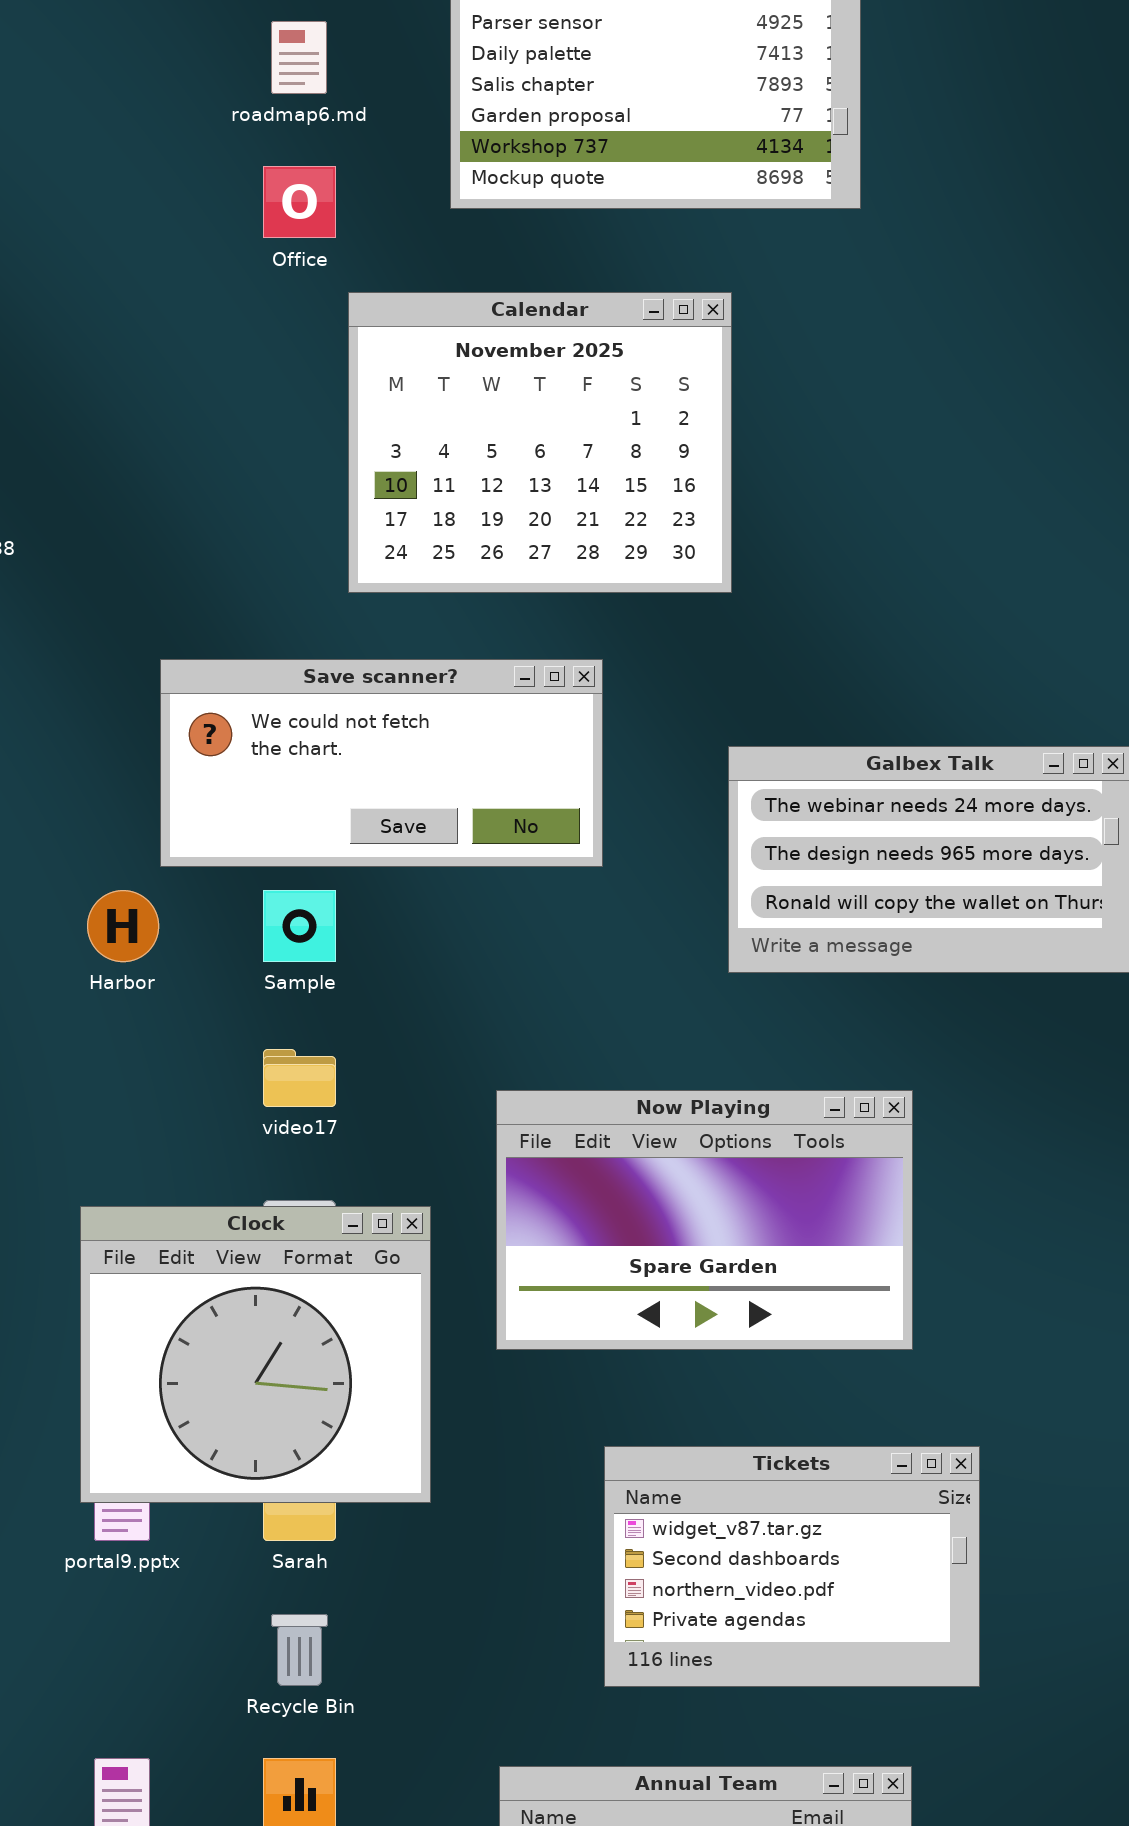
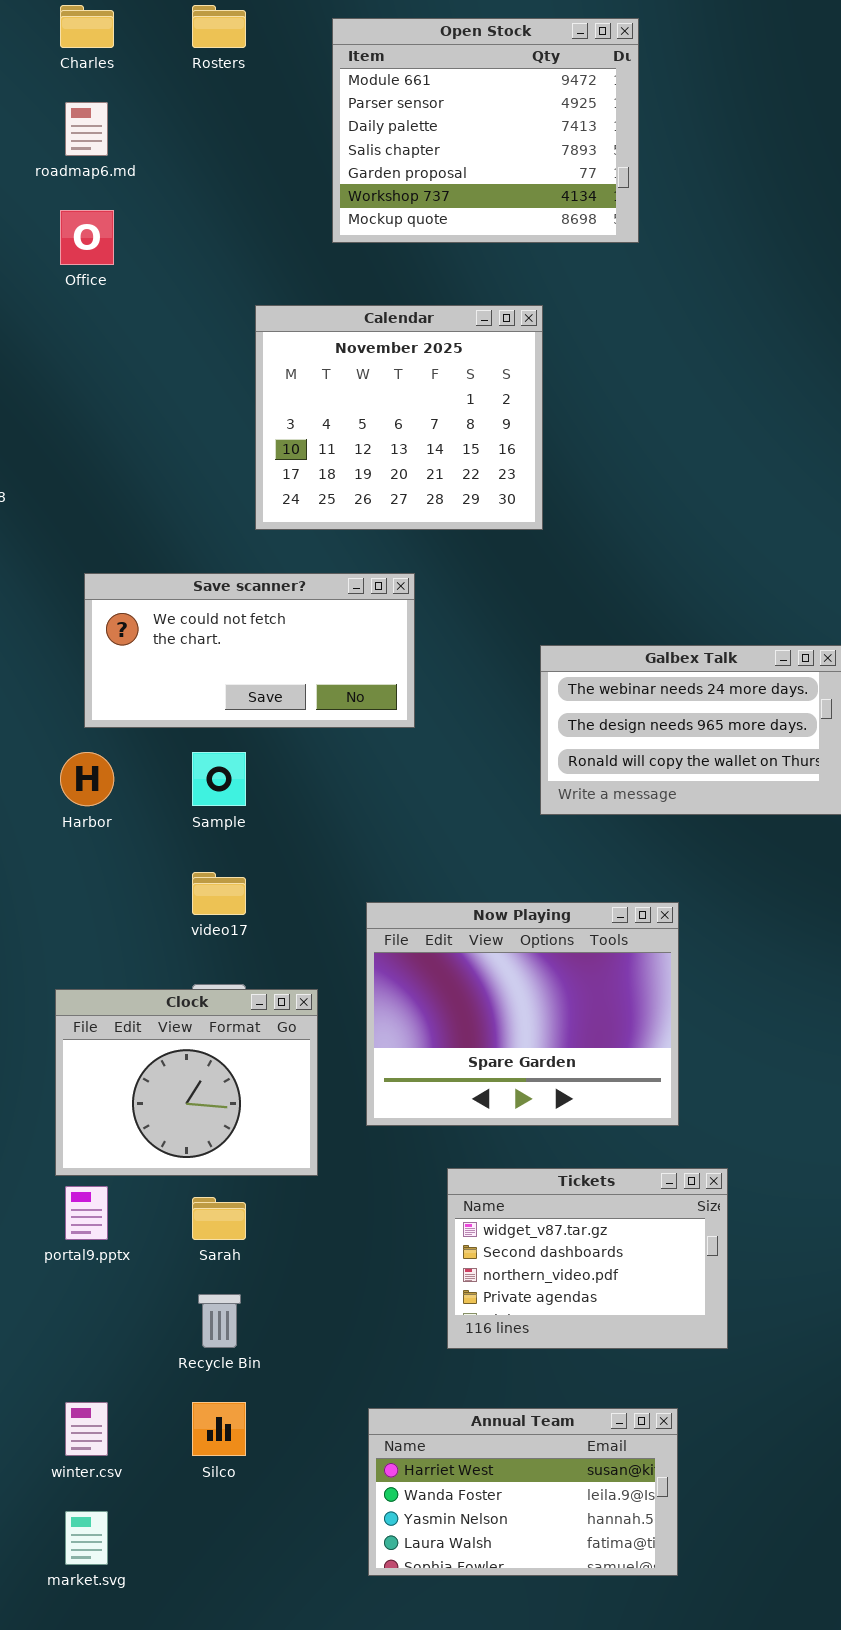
roadmap6.md: [271,21,327,94] -> [65,102,108,156], moved
Office: [263,166,336,238] -> [60,210,114,265], moved
Save scanner?: [160,659,603,867] -> [84,573,415,728], moved
Now Playing: [496,1090,913,1350] -> [366,902,679,1126], resized
Clock: [80,1206,431,1503] -> [55,989,318,1176], resized

